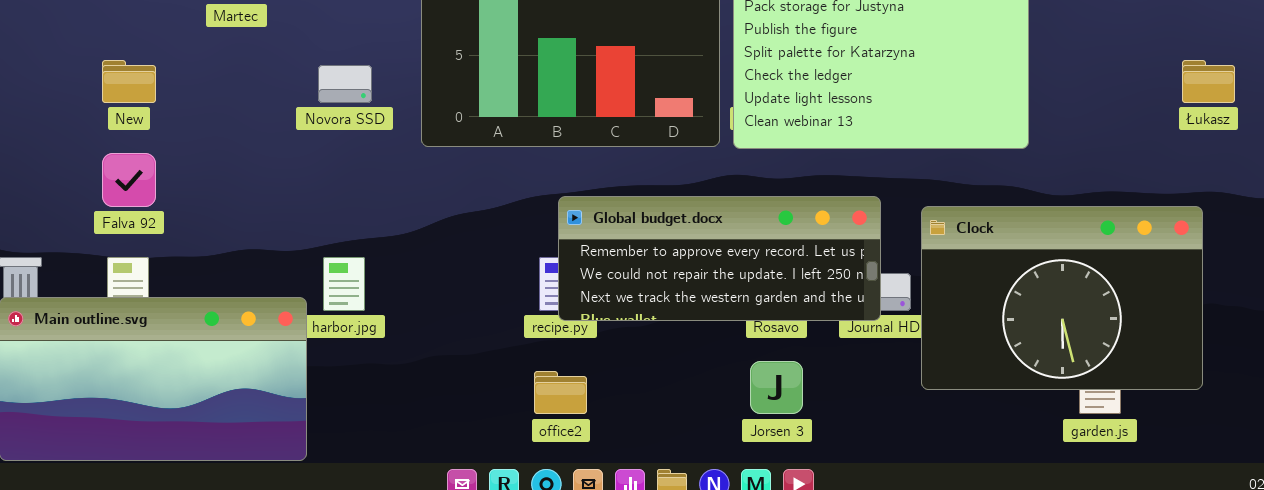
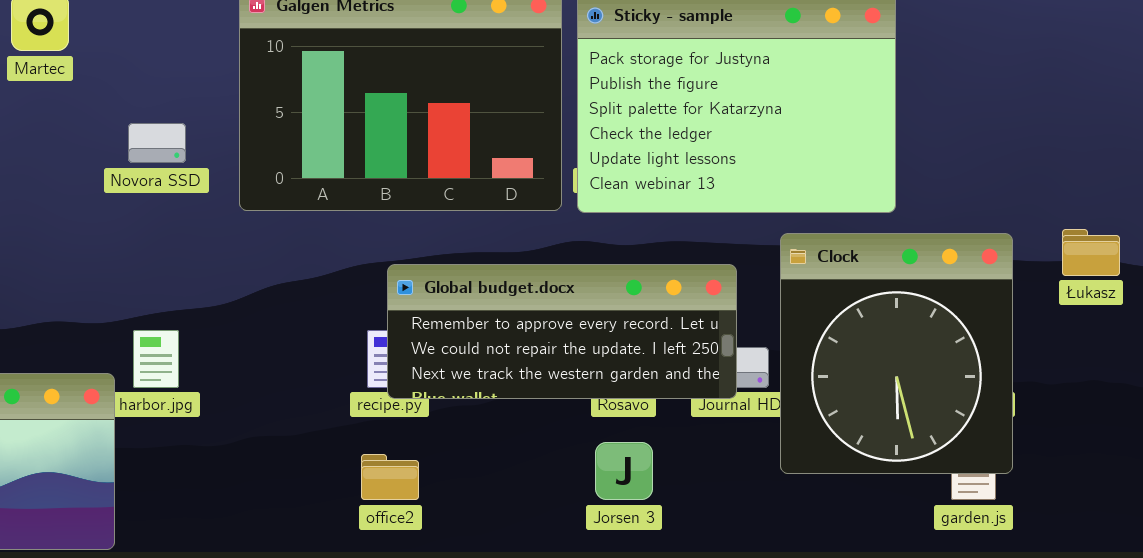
Łukasz: [1182,60,1235,103] -> [1062,229,1120,276], moved
Clock: [921,206,1203,390] -> [780,233,1013,474], resized

